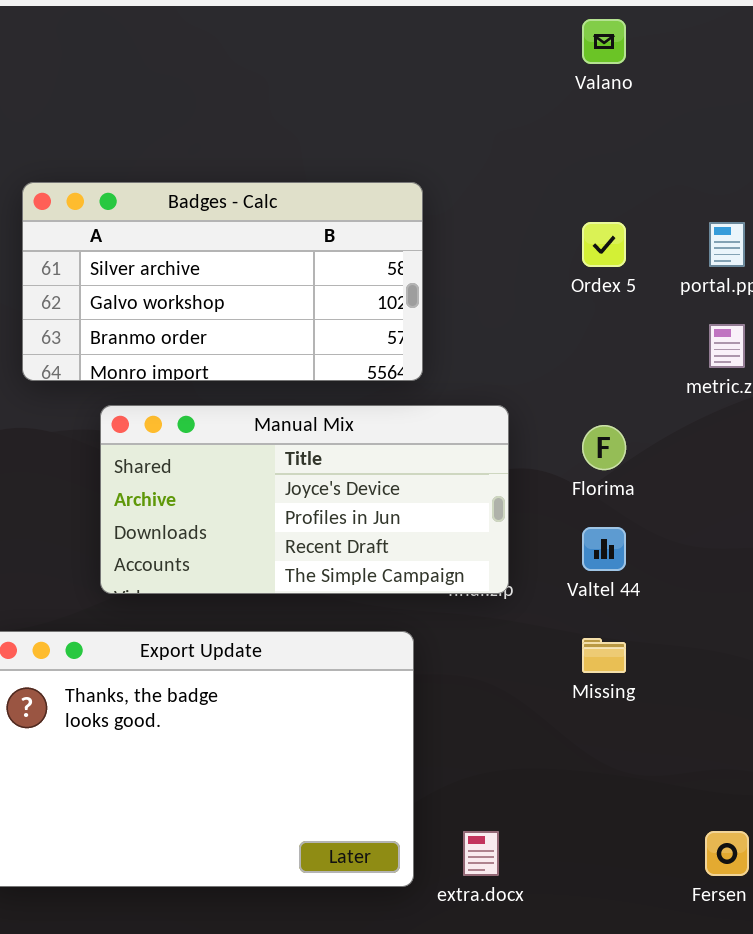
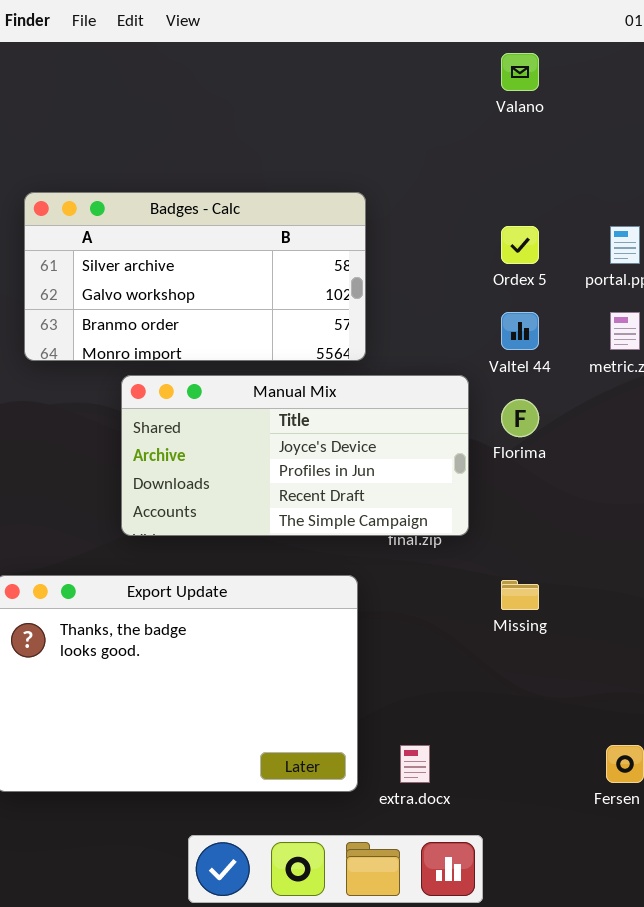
Manual Mix: [100,405,509,594] -> [121,375,469,536], moved
Valtel 44: [582,527,626,571] -> [501,312,539,350], moved

